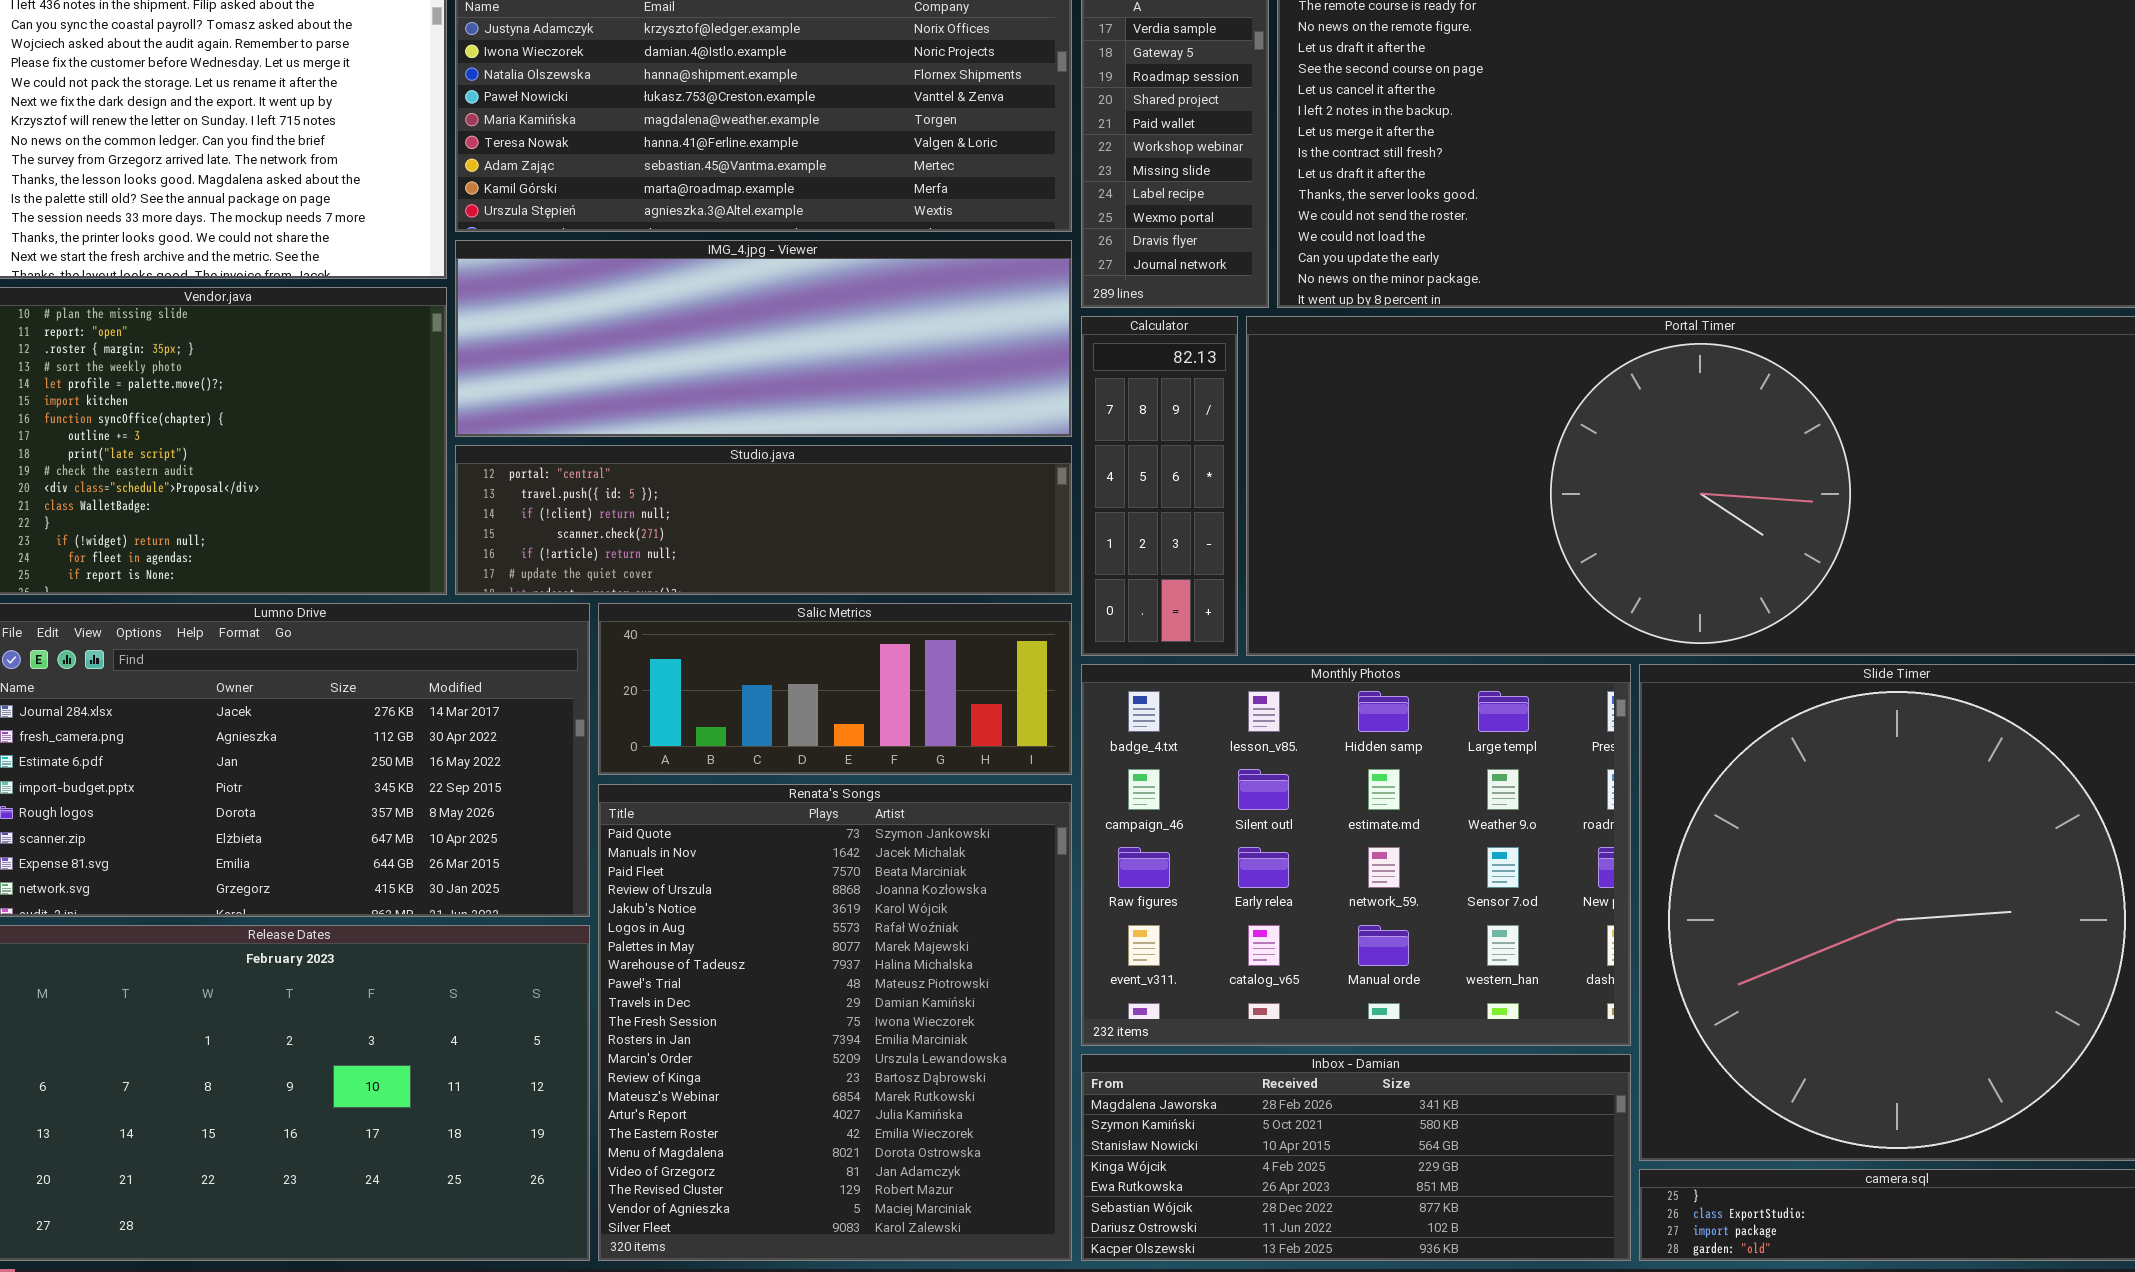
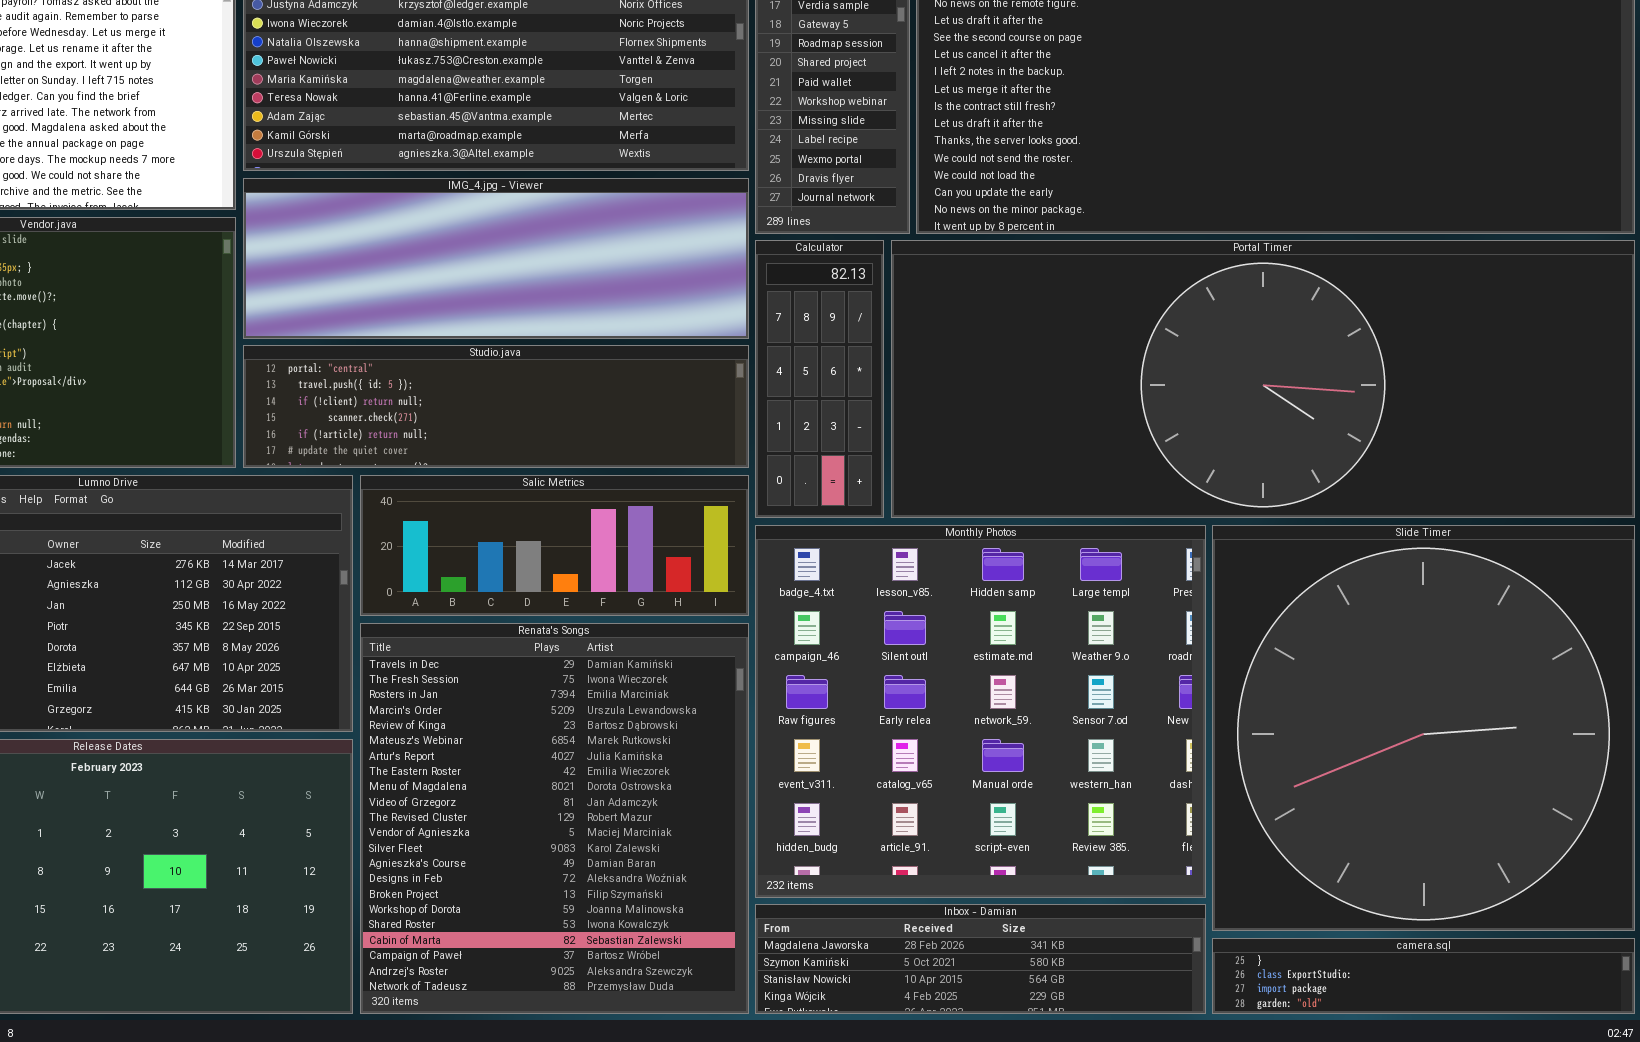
Monthly Photos: [1081,664,1631,1046] -> [755,525,1206,898], resized
Renata's Songs: [598,784,1072,1261] -> [360,623,749,1014], scrolled down 9 rows
Inbox - Damian: [1081,1054,1631,1261] -> [755,904,1206,1014], resized

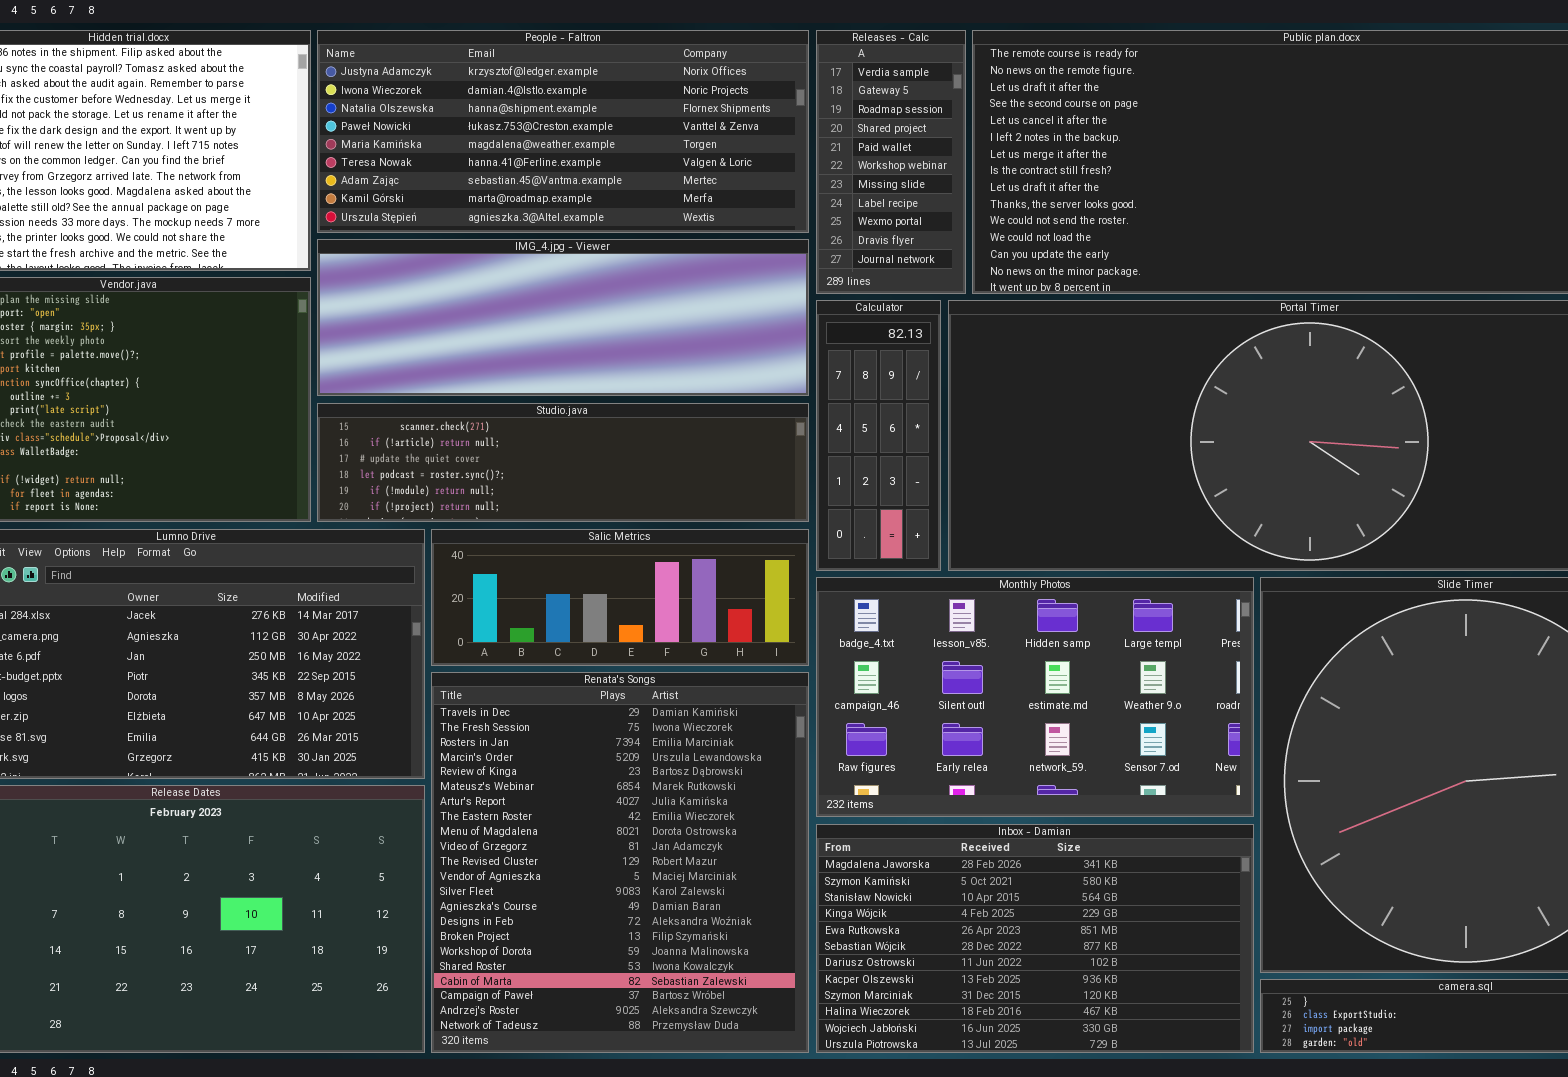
Studio.java: [243,345,749,468] -> [317,403,809,522], scrolled down 3 rows
Monthly Photos: [755,525,1206,898] -> [816,577,1254,817], resized
Inbox - Damian: [755,904,1206,1014] -> [816,824,1254,1053], resized

